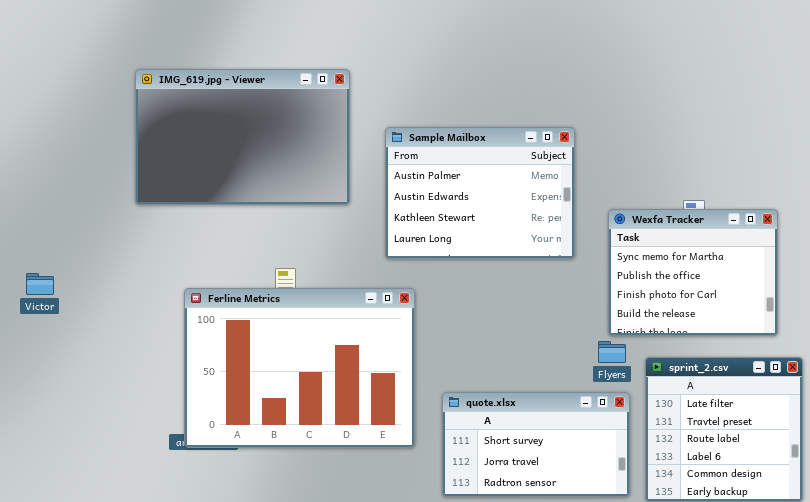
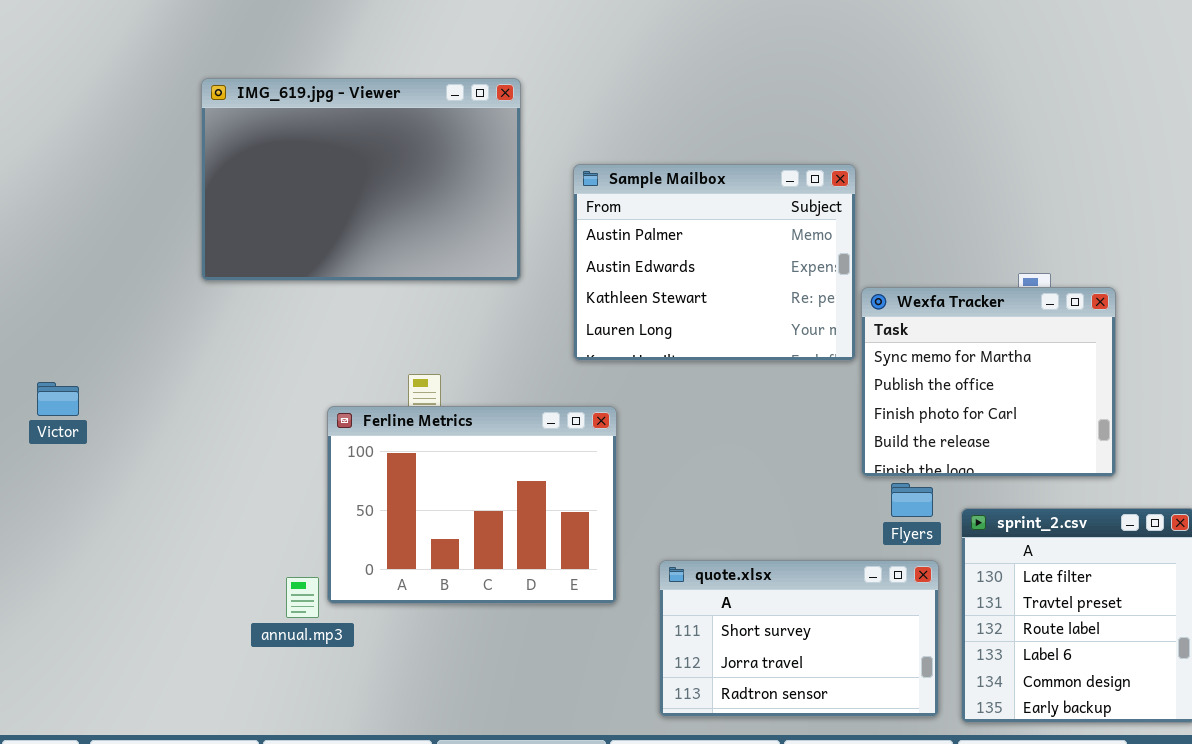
Wexfa Tracker: [608,209,778,336] -> [861,287,1116,477], moved
Ferline Metrics: [184,288,415,448] -> [327,406,617,604], resized

